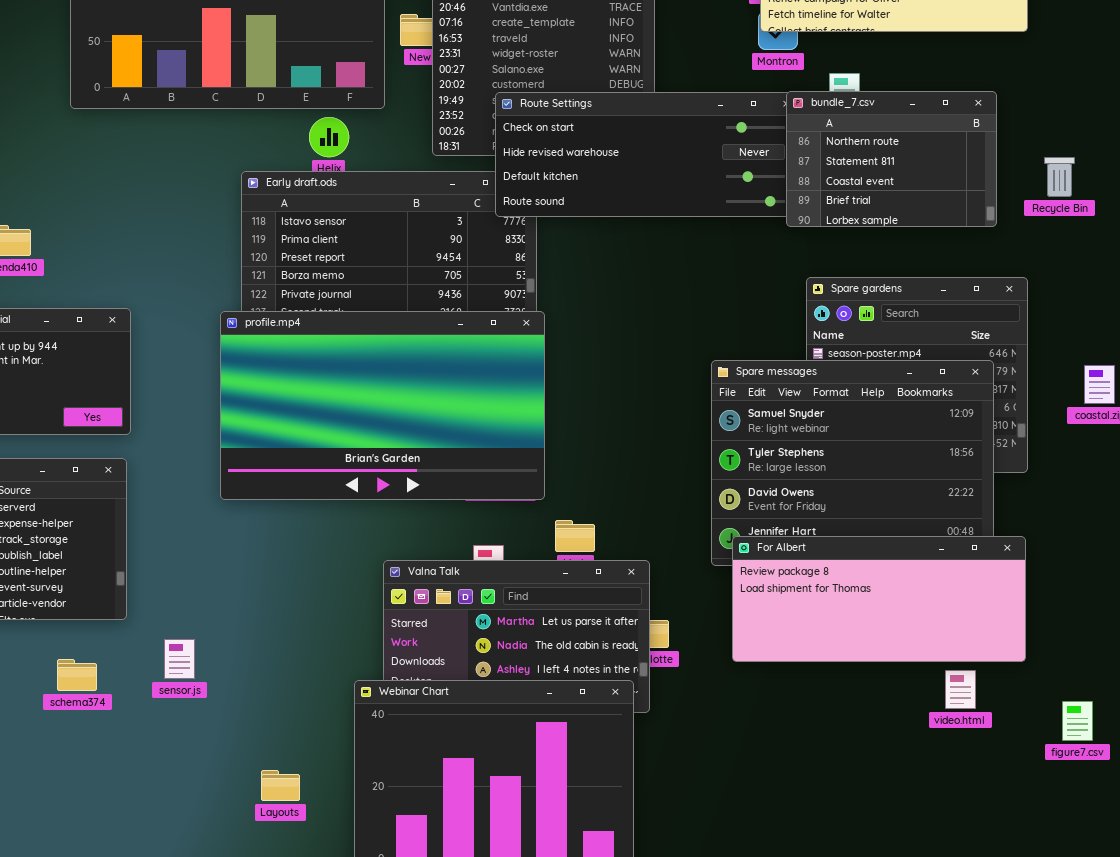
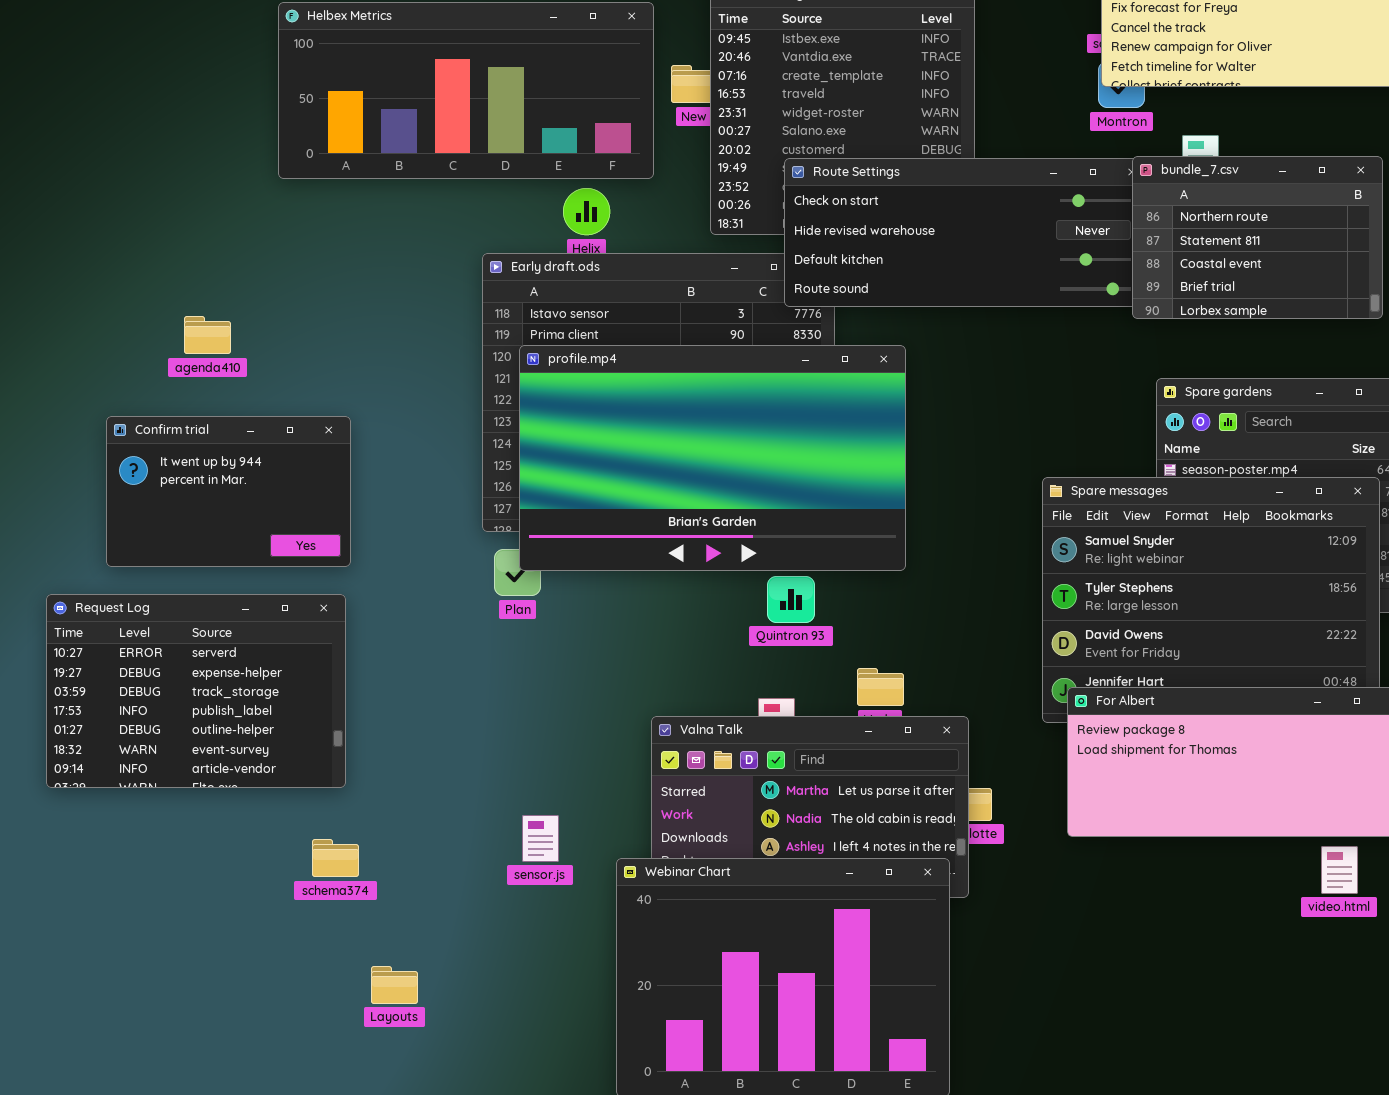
profile.mp4: [220,311,545,500] -> [519,345,906,571], moved
sensor.js: [164,639,195,679] -> [522,815,559,862], moved
schema374: [57,659,97,691] -> [312,839,359,877], moved
Layouts: [261,770,300,801] -> [371,966,418,1004], moved

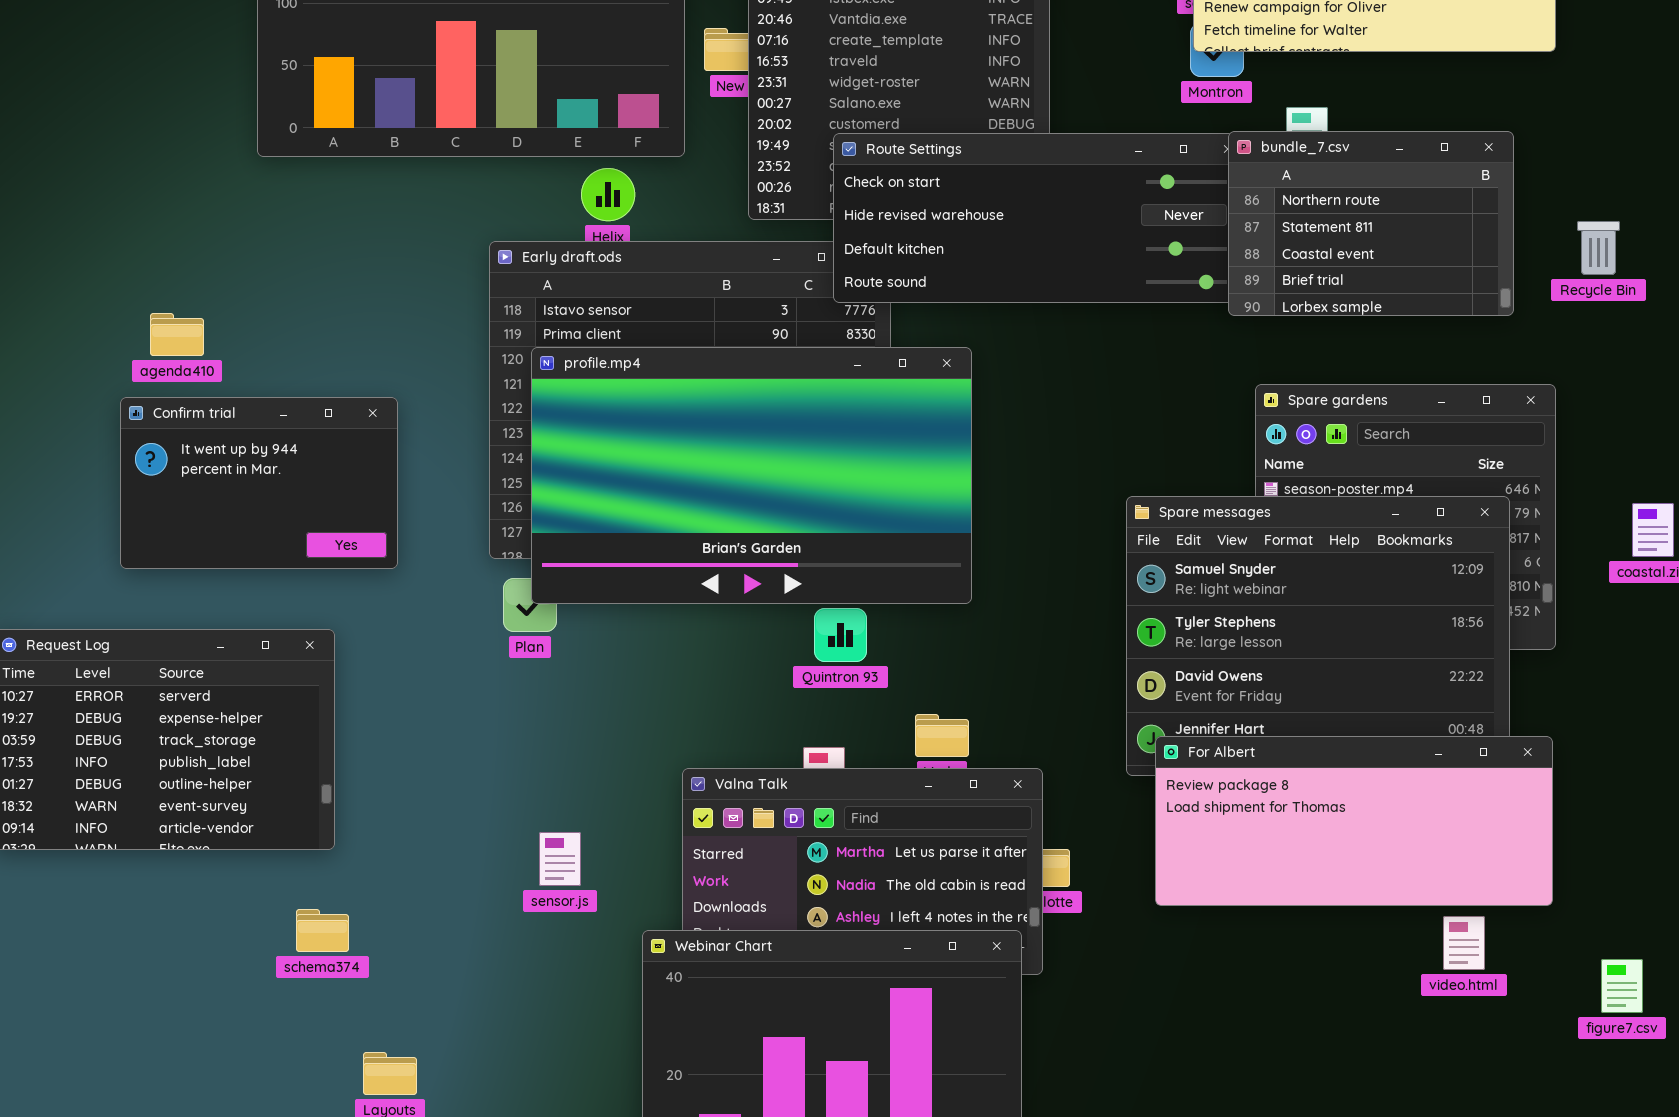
Confirm trial: [106,416,351,567] -> [120,397,398,569], moved
sensor.js: [522,815,559,862] -> [539,832,581,886], moved

